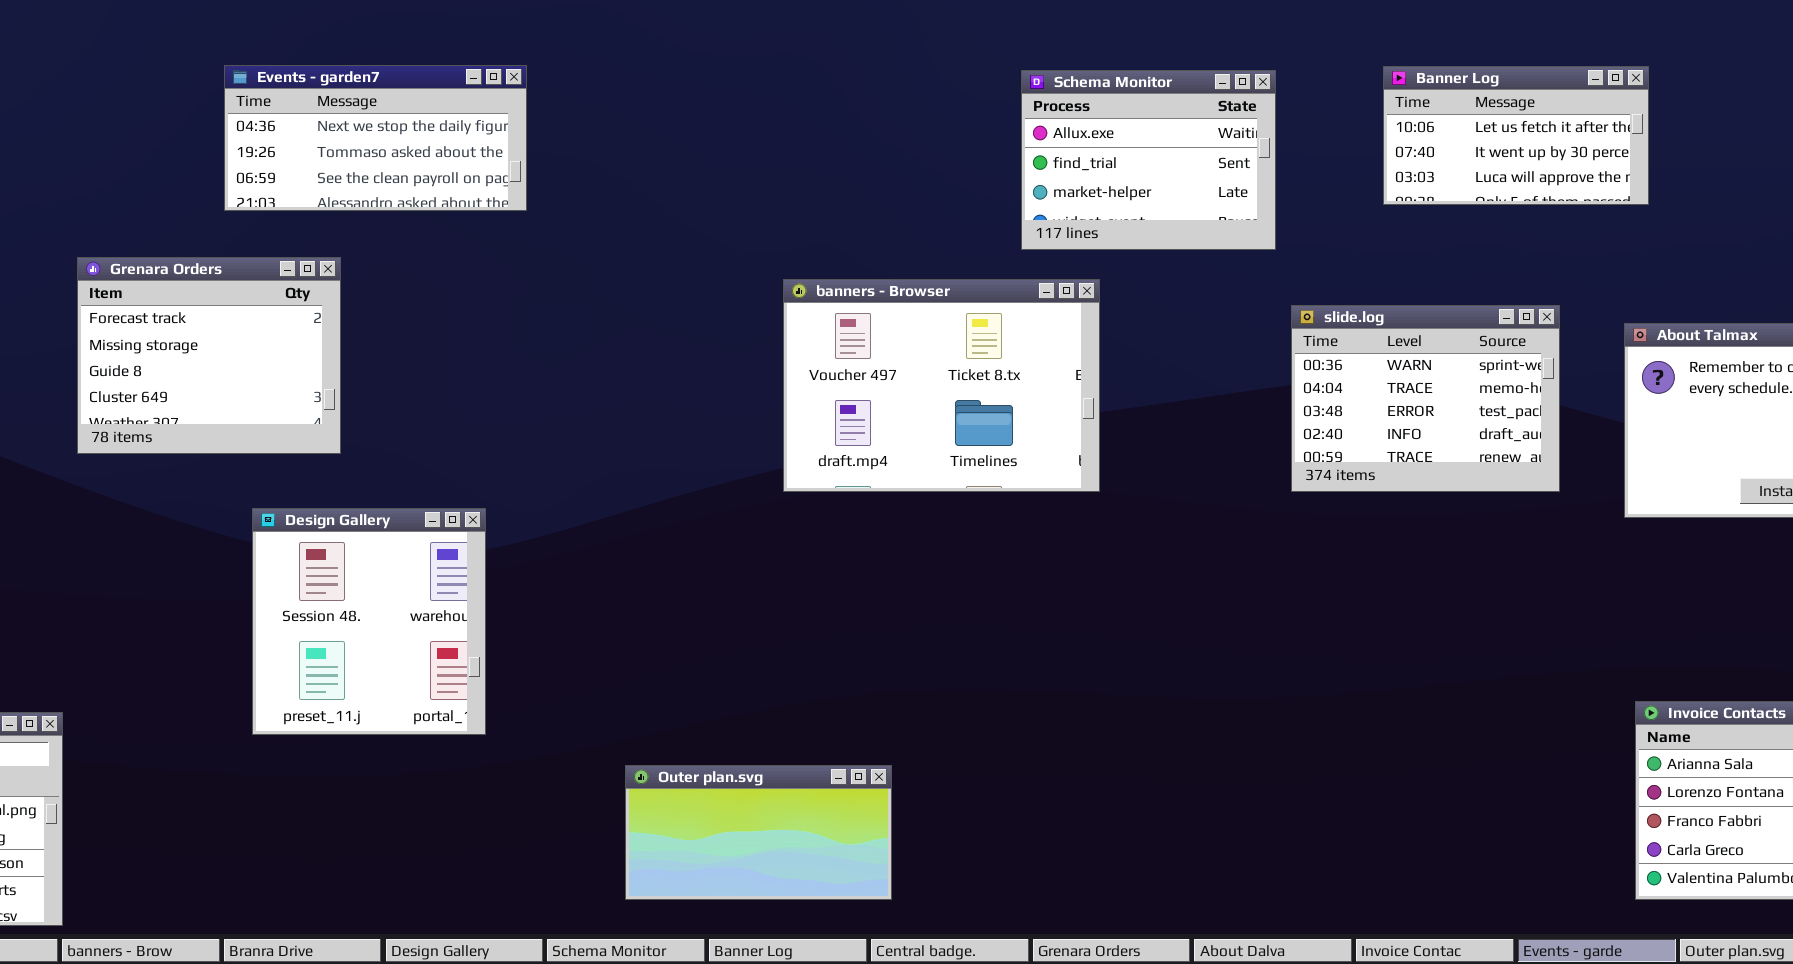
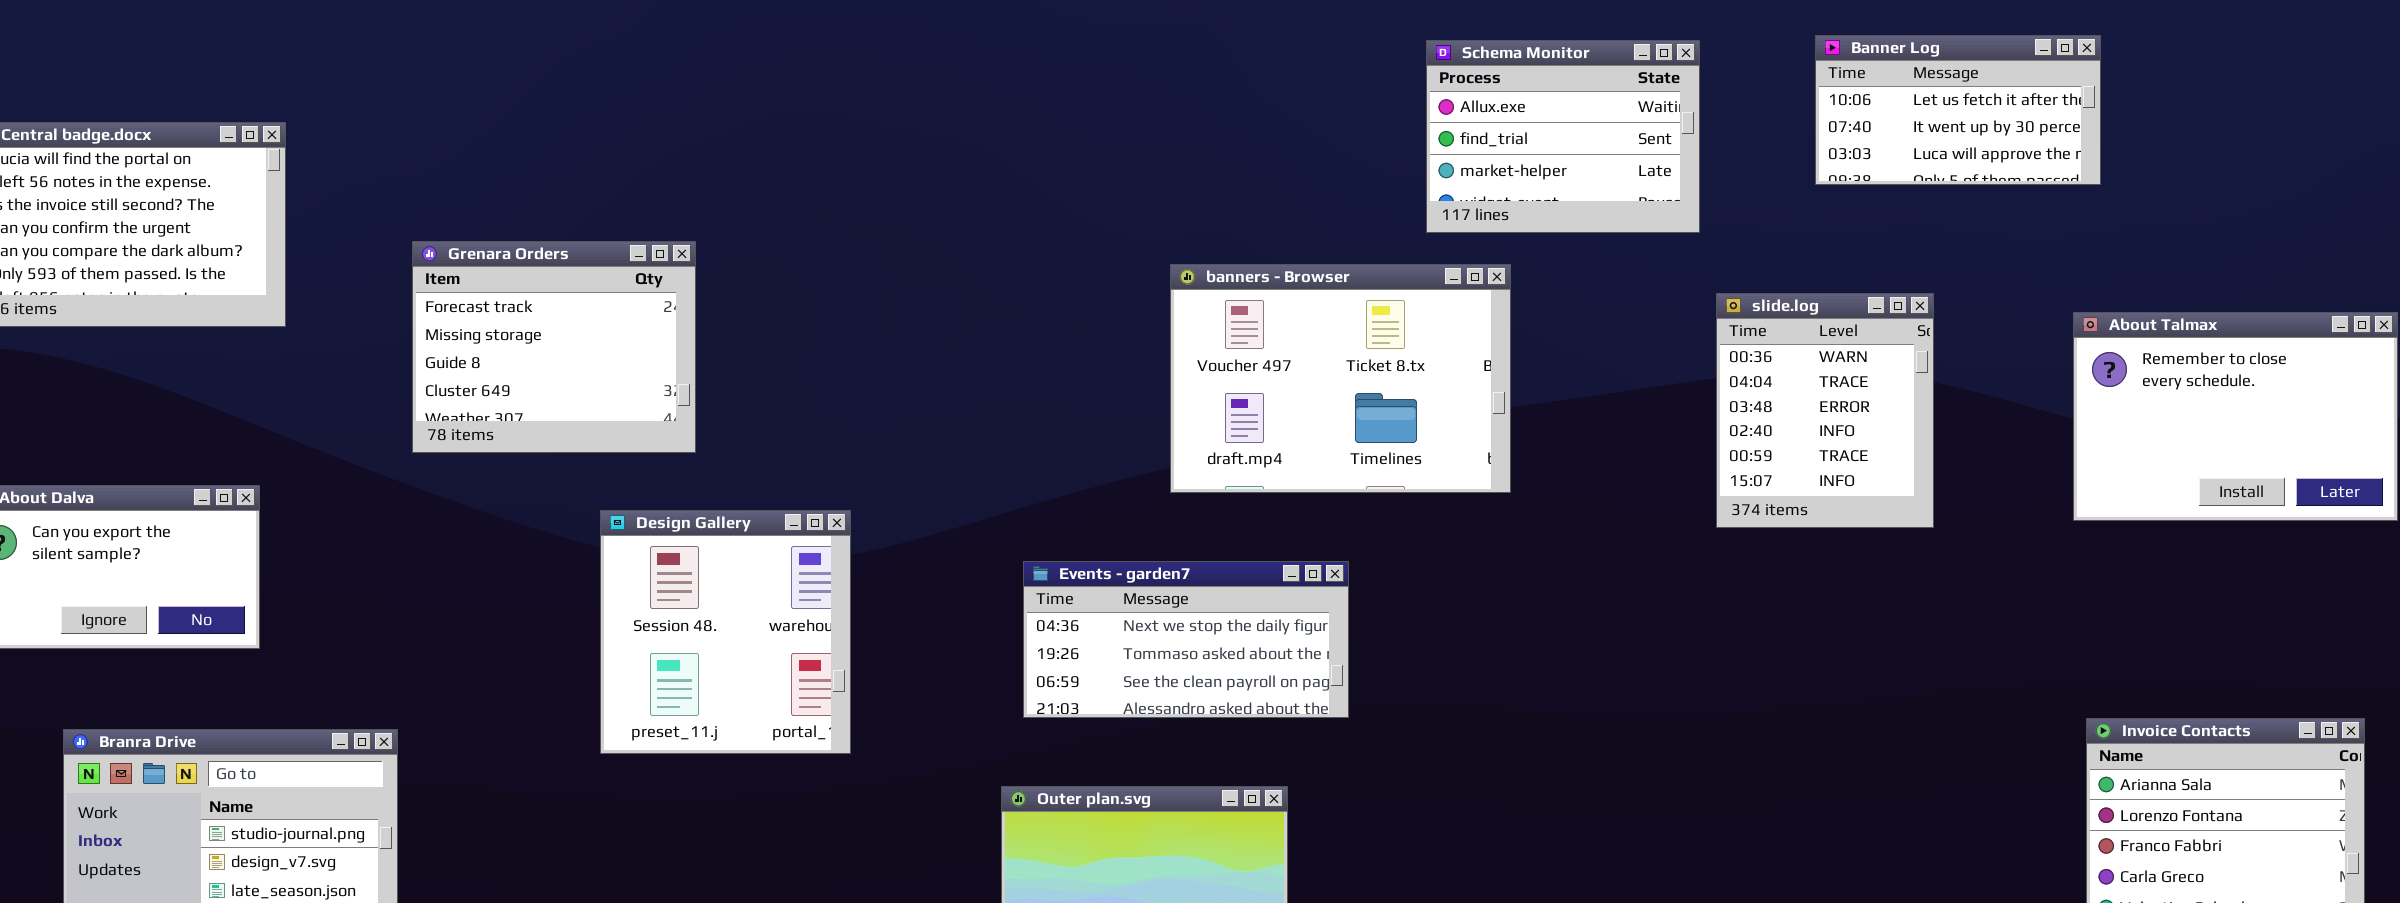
Events - garden7: [224,65,527,211] -> [1023,561,1349,718], moved
slide.log: [1291,305,1560,492] -> [1716,293,1934,528], resized

